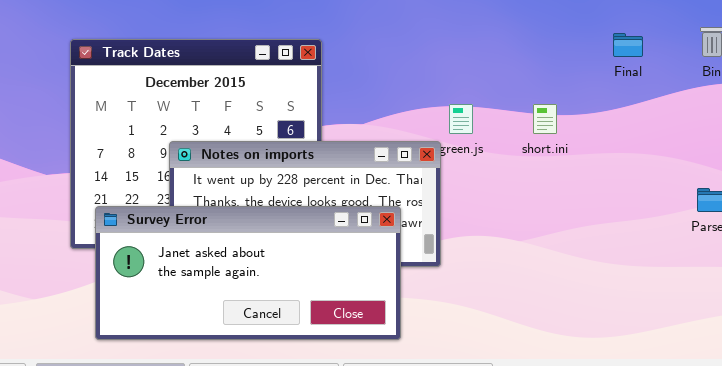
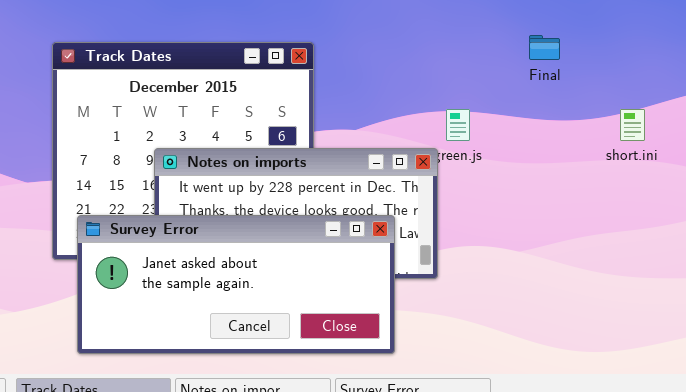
Final: [613,33,643,57] -> [529,35,560,60], moved
short.ini: [533,104,557,134] -> [620,109,645,141], moved

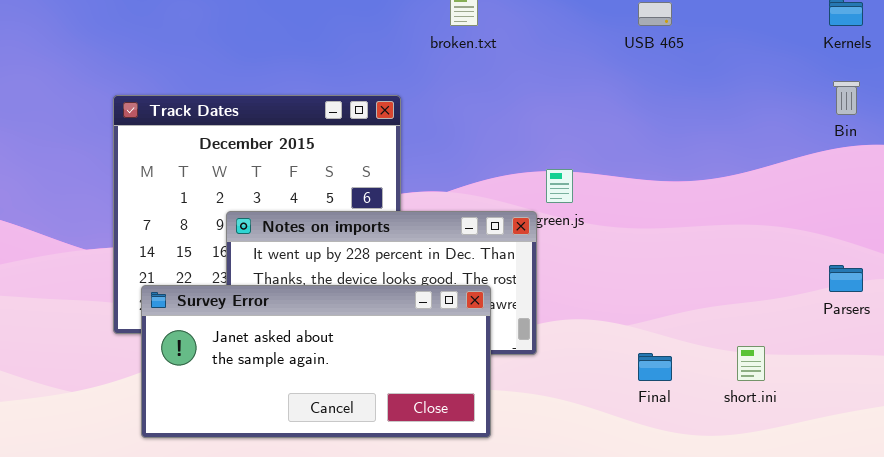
Final: [529,35,560,60] -> [638,353,672,381], moved
short.ini: [620,109,645,141] -> [737,346,765,381], moved

